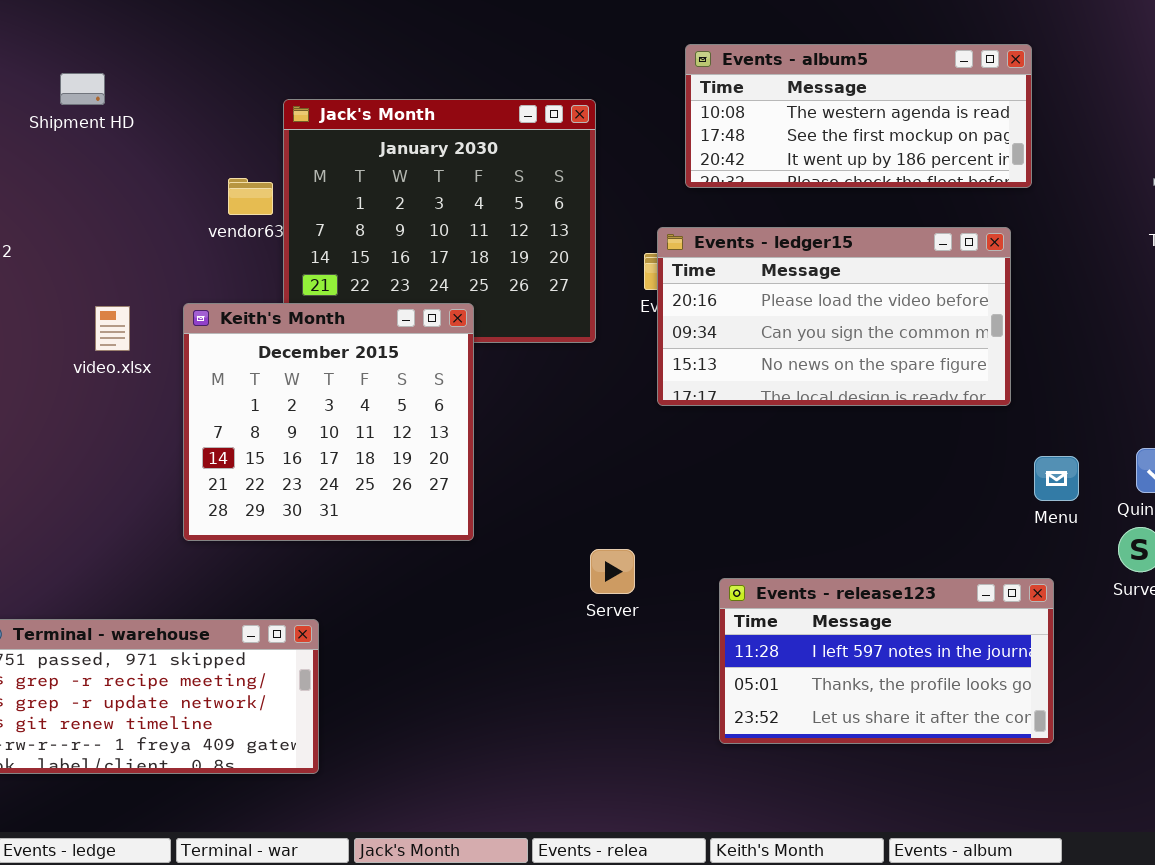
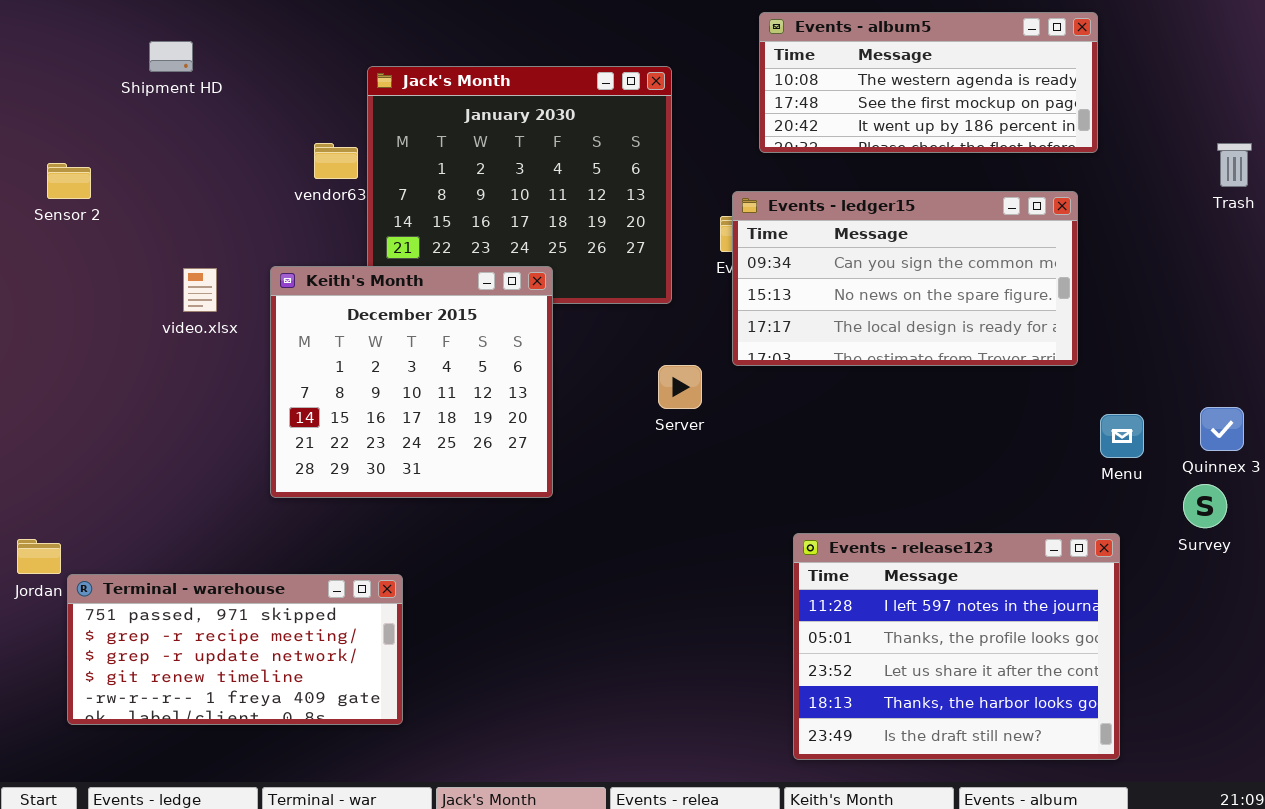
Events - ledger15: [657,227,1011,406] -> [732,191,1078,366], scrolled down 1 row
Server: [590,549,635,594] -> [658,365,702,409], moved
Events - release123: [719,578,1054,744] -> [793,533,1120,760], resized

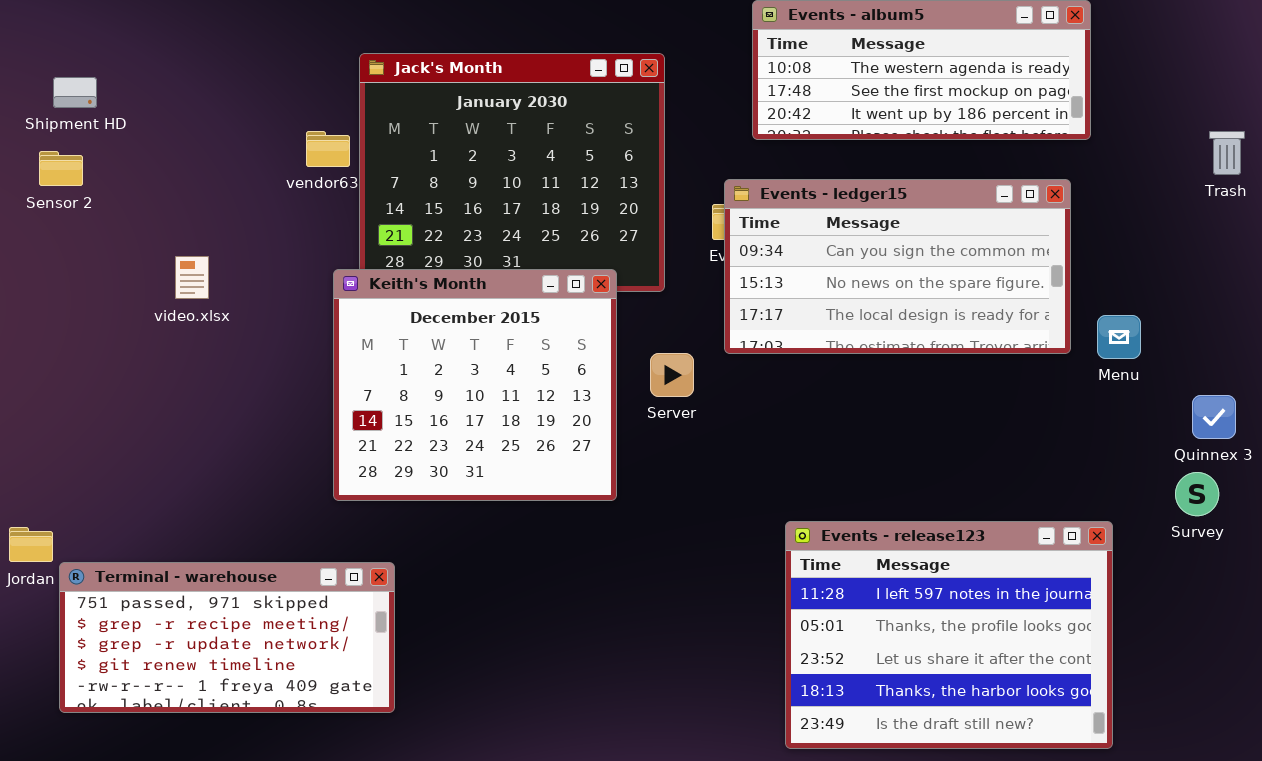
Shipment HD: [149,41,193,72] -> [53,77,97,108], moved
Keith's Month: [270,266,553,498] -> [333,269,617,501], moved
Menu: [1100,414,1144,458] -> [1097,315,1141,359], moved

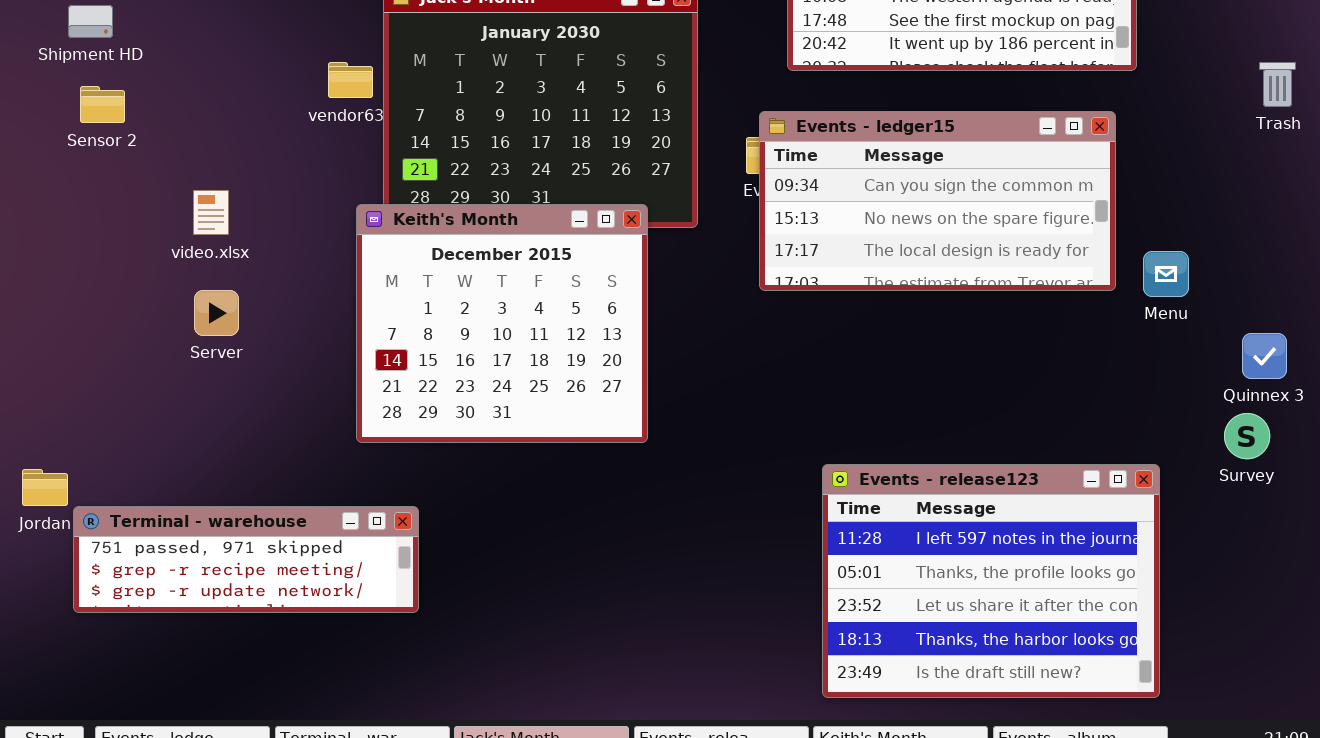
Sensor 2: [39,151,83,186] -> [80,86,125,123], moved
Server: [650,353,694,397] -> [194,290,239,336], moved
Terminal - warehouse: [59,562,395,713] -> [73,506,419,613], resized

